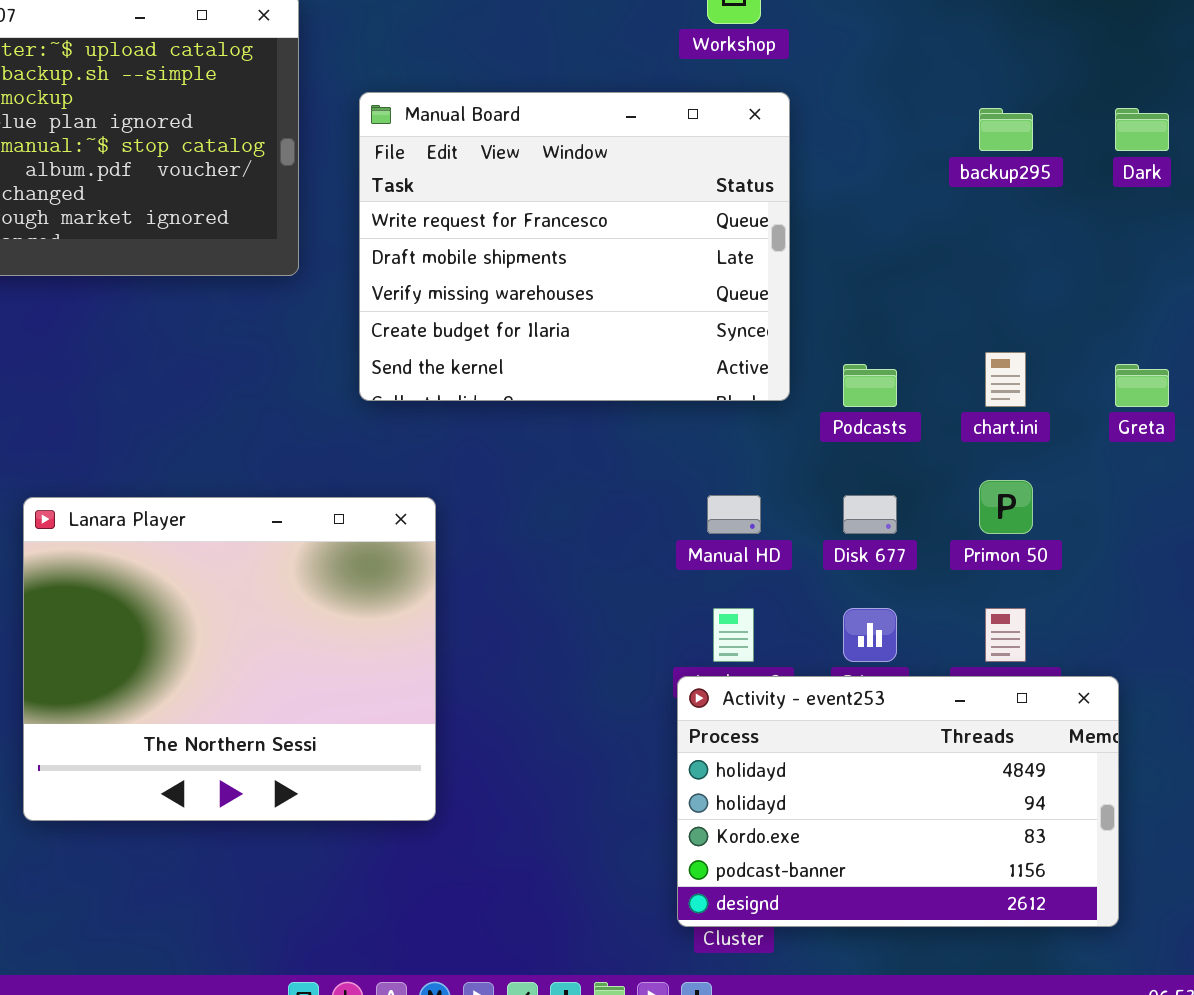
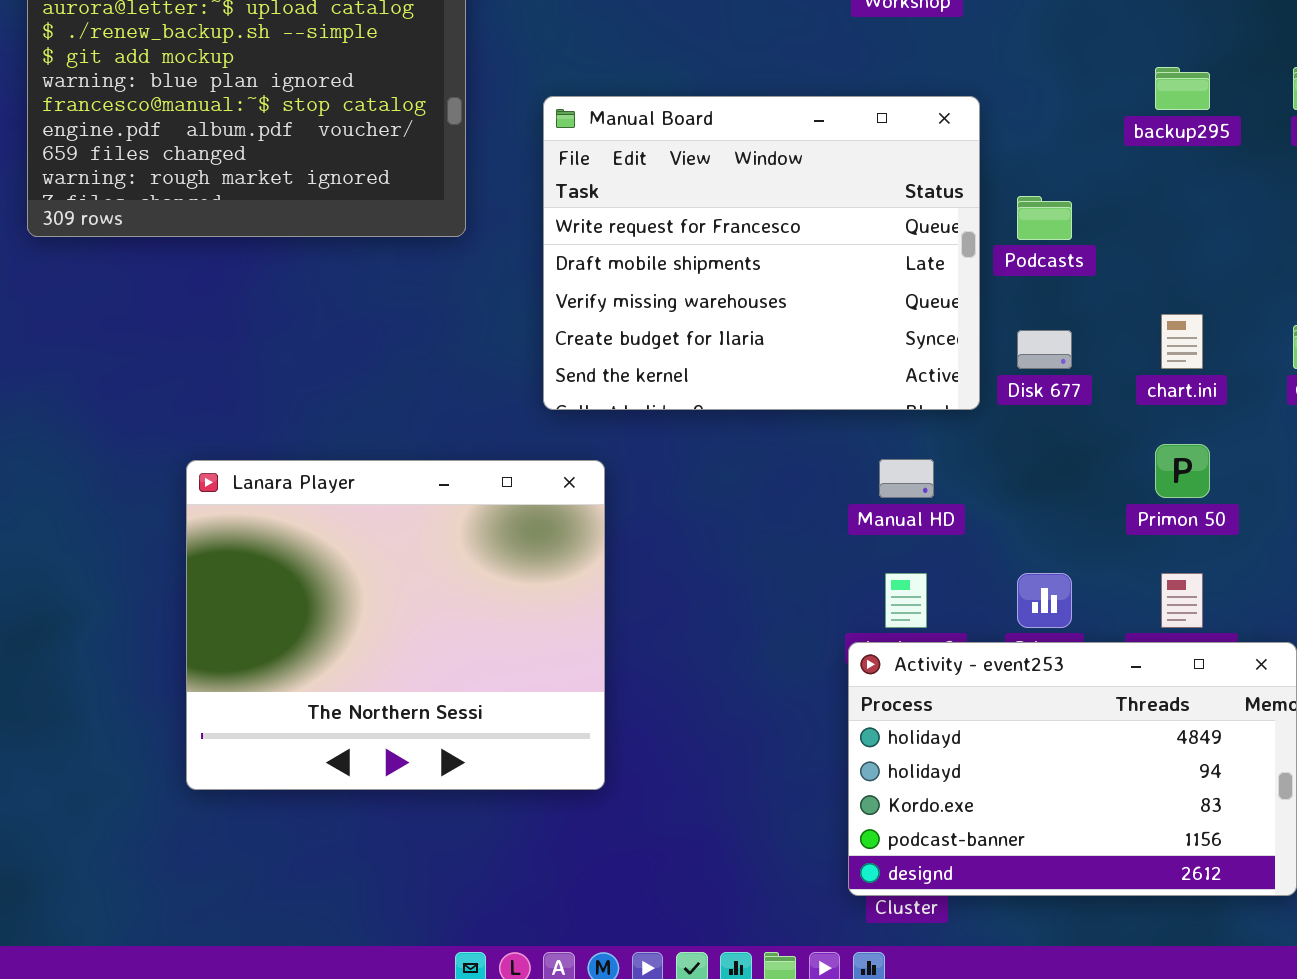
Manual Board: [359,92,790,401] -> [543,96,980,410], moved
Podcasts: [843,364,897,407] -> [1017,196,1072,240], moved
Disk 677: [843,495,897,534] -> [1017,330,1072,369], moved

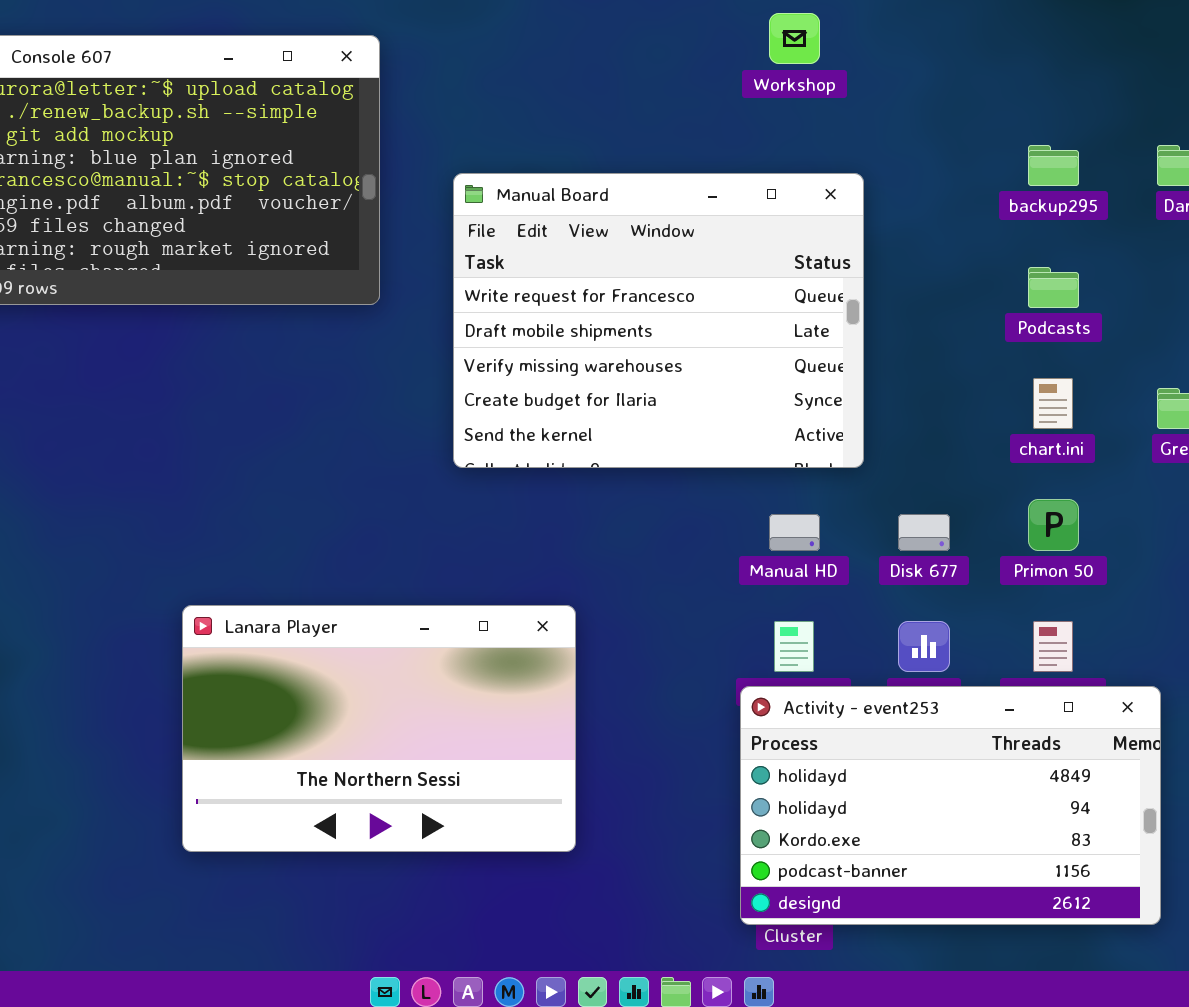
Podcasts: [1017,196,1072,240] -> [1028,267,1079,308], moved
Disk 677: [1017,330,1072,369] -> [898,514,950,551], moved
Lanara Player: [186,460,605,790] -> [182,605,576,852], moved, resized

